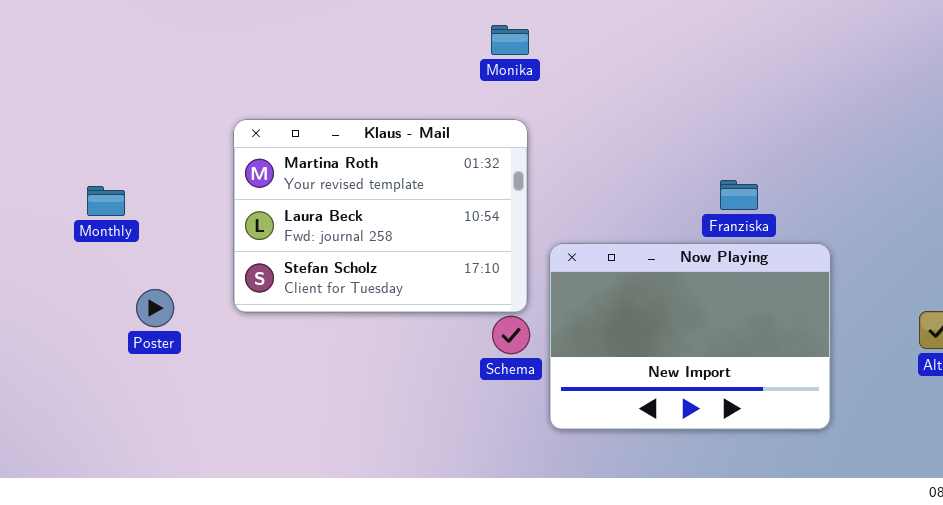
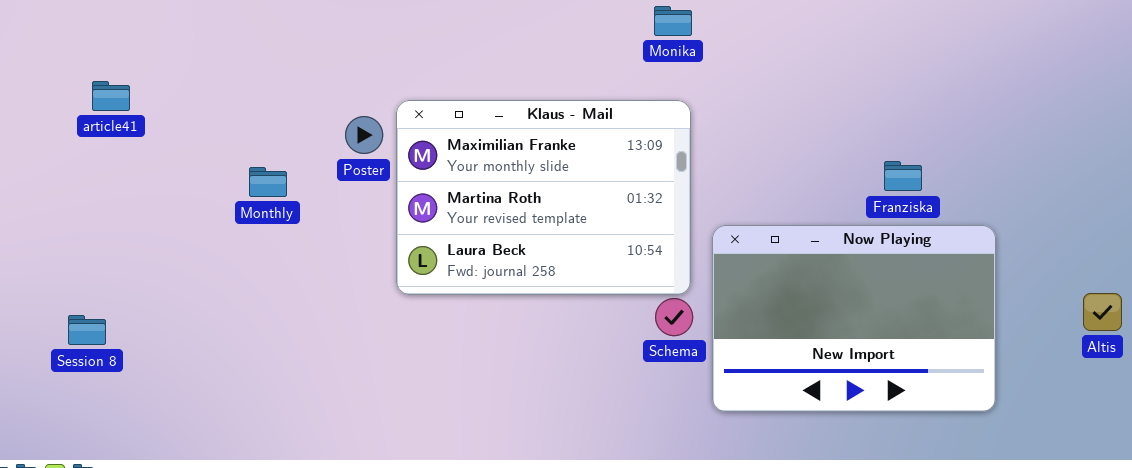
Klaus - Mail: [233,119,528,313] -> [396,100,691,295], scrolled up 1 row
Poster: [136,289,174,327] -> [345,116,383,154], moved

